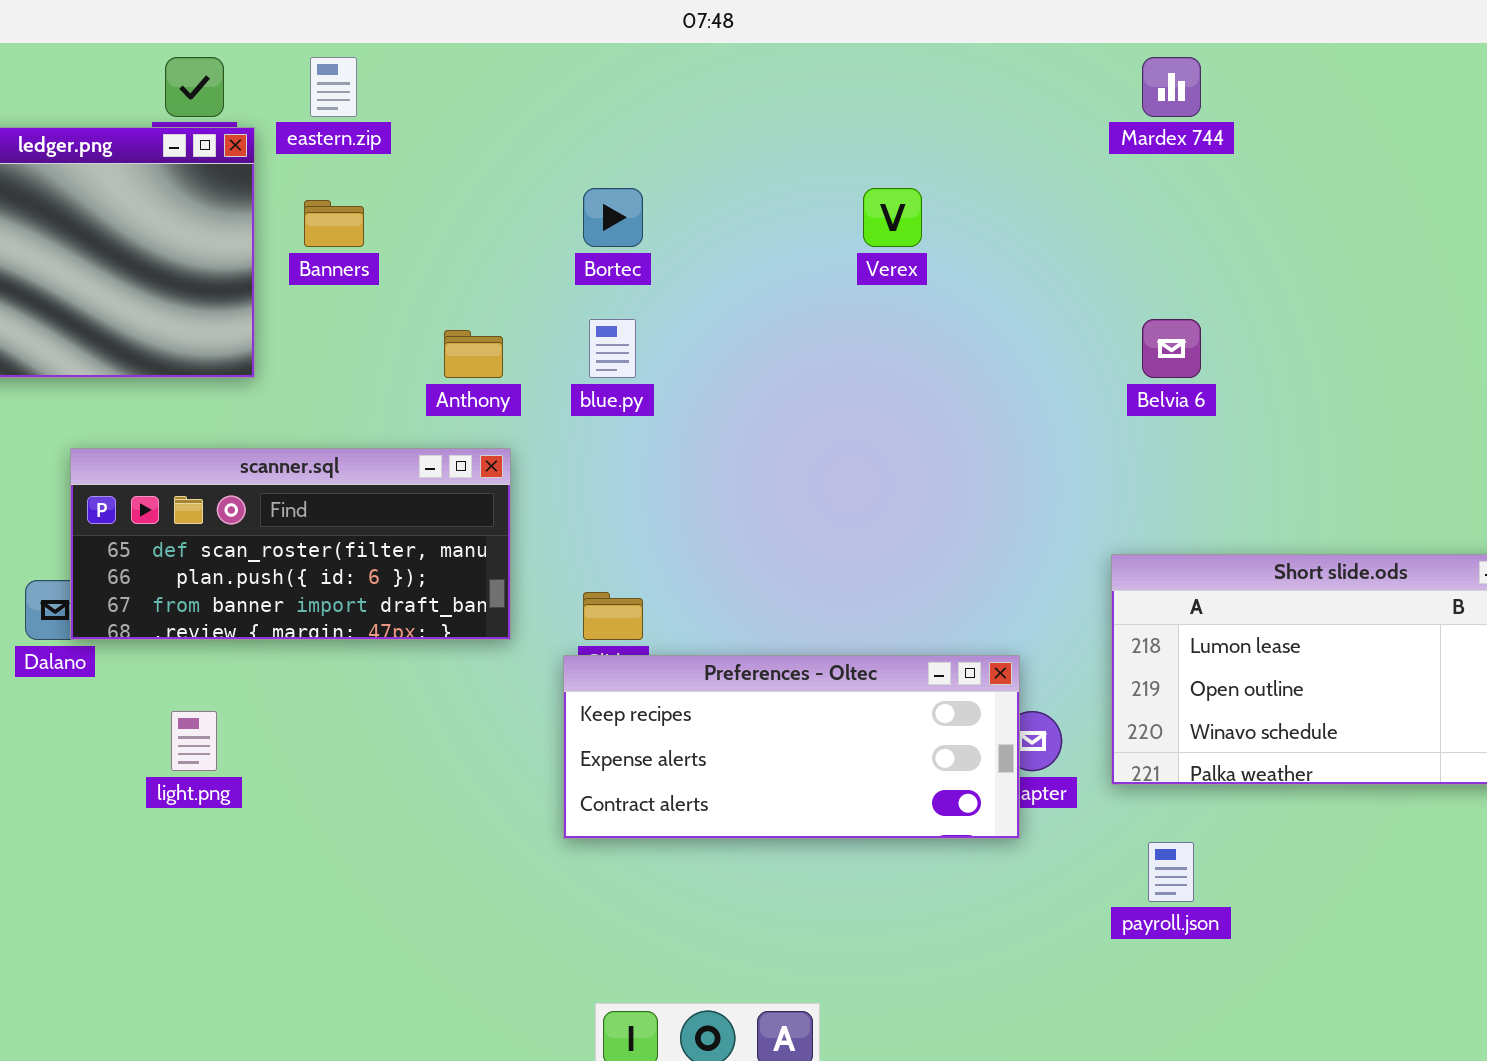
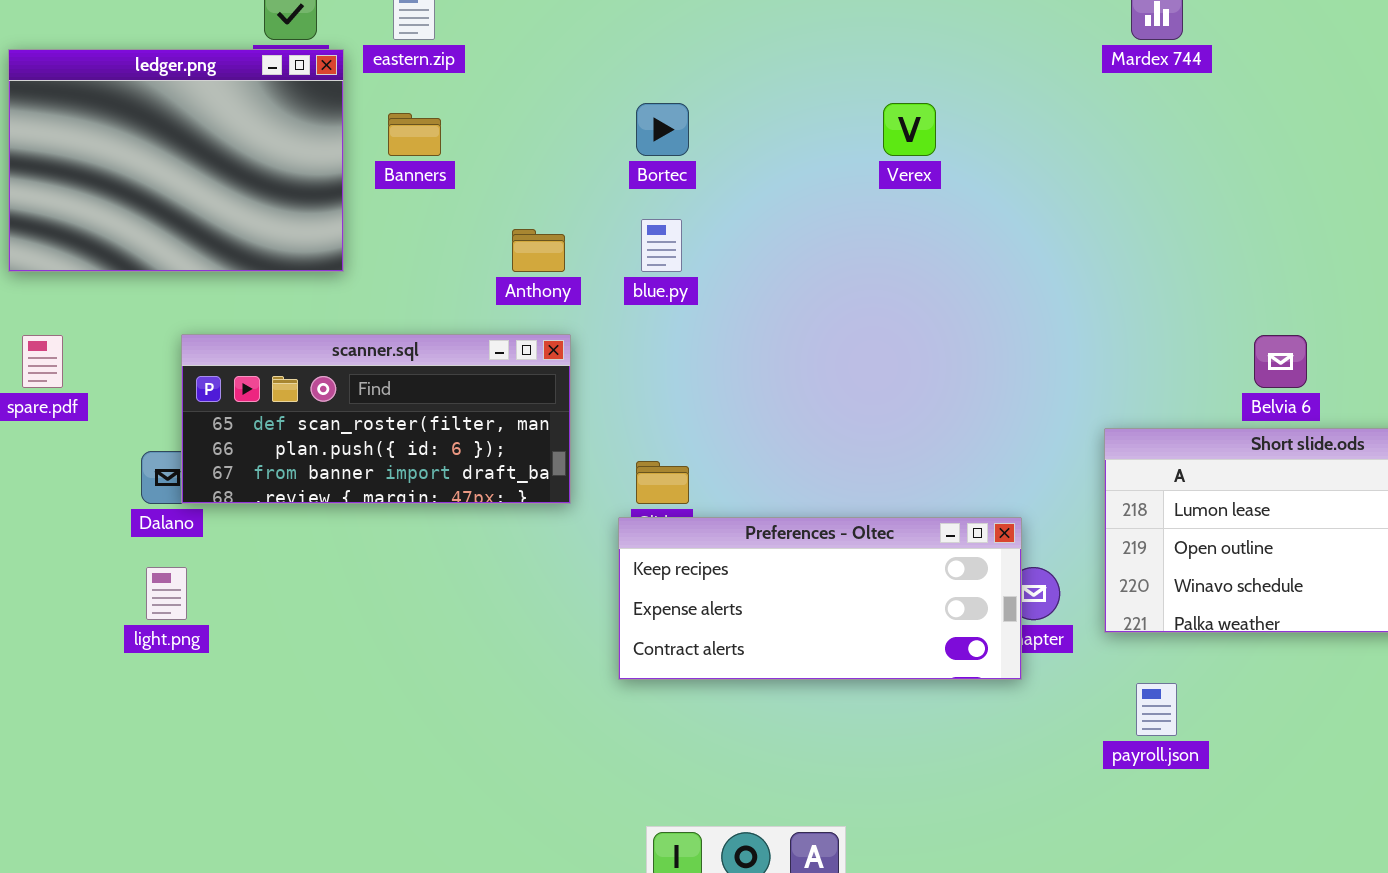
Belvia 6: [1142,319,1201,378] -> [1254,335,1307,388], moved
light.png: [171,711,217,771] -> [146,567,187,620], moved

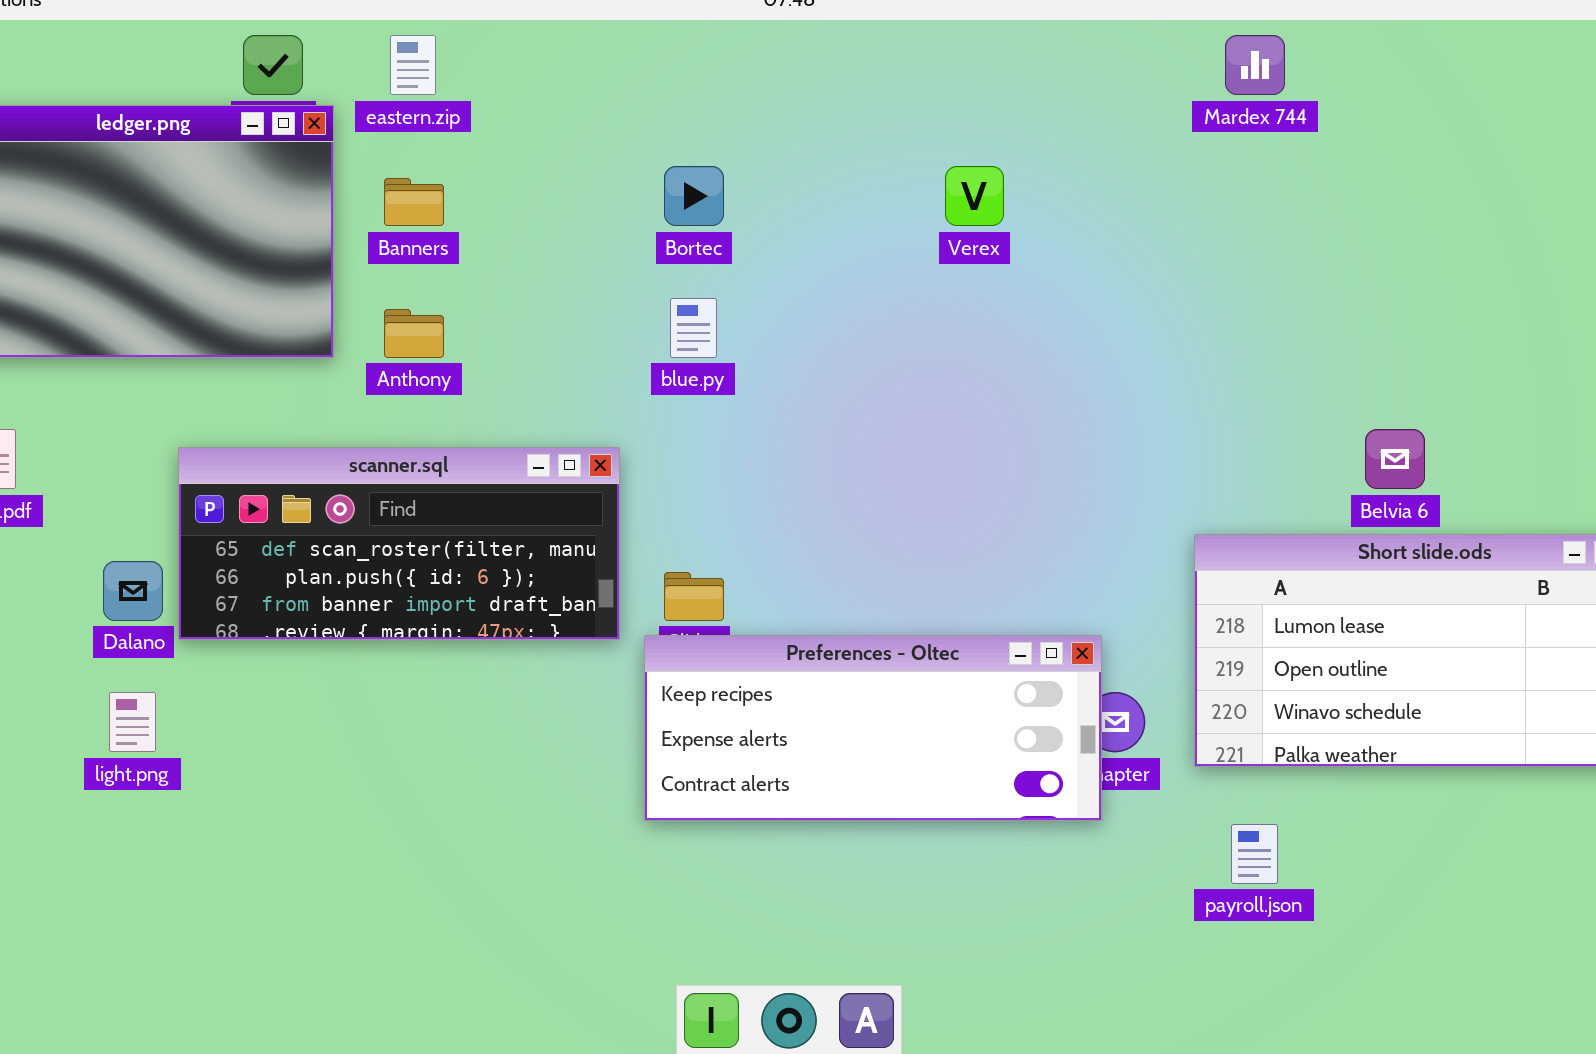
Anthony: [512,229,565,272] -> [384,309,444,358], moved
scanner.sql: [181,334,571,504] -> [178,447,620,640], moved

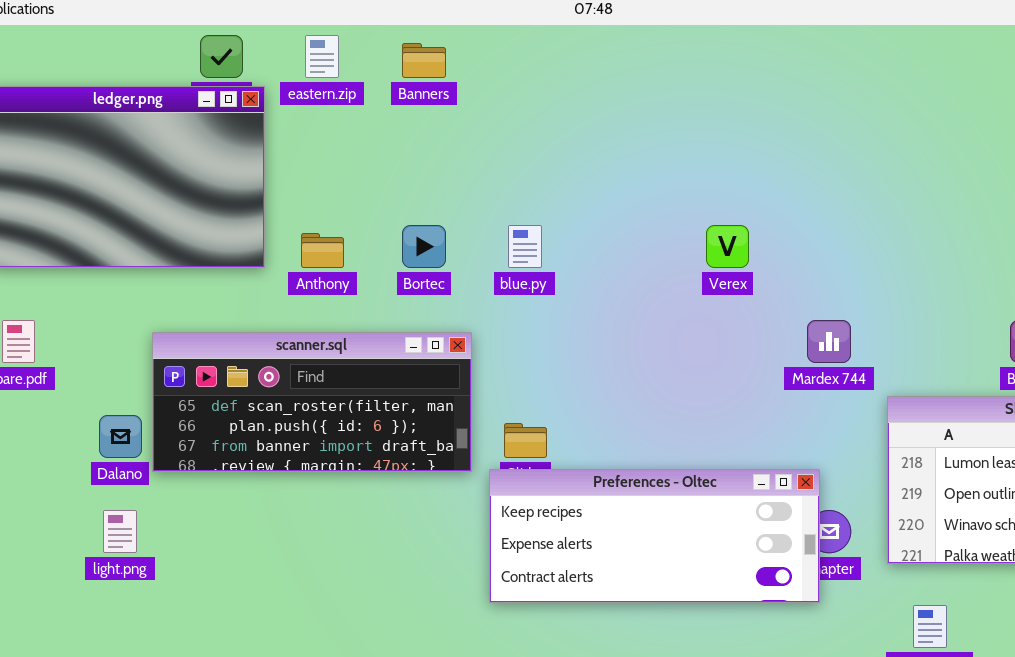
Mardex 744: [1225,35,1285,95] -> [807,320,851,363], moved
Bortec: [664,166,724,226] -> [402,225,446,268], moved
Verex: [945,166,1004,226] -> [706,225,749,268], moved
Banners: [384,178,444,226] -> [402,43,446,78], moved

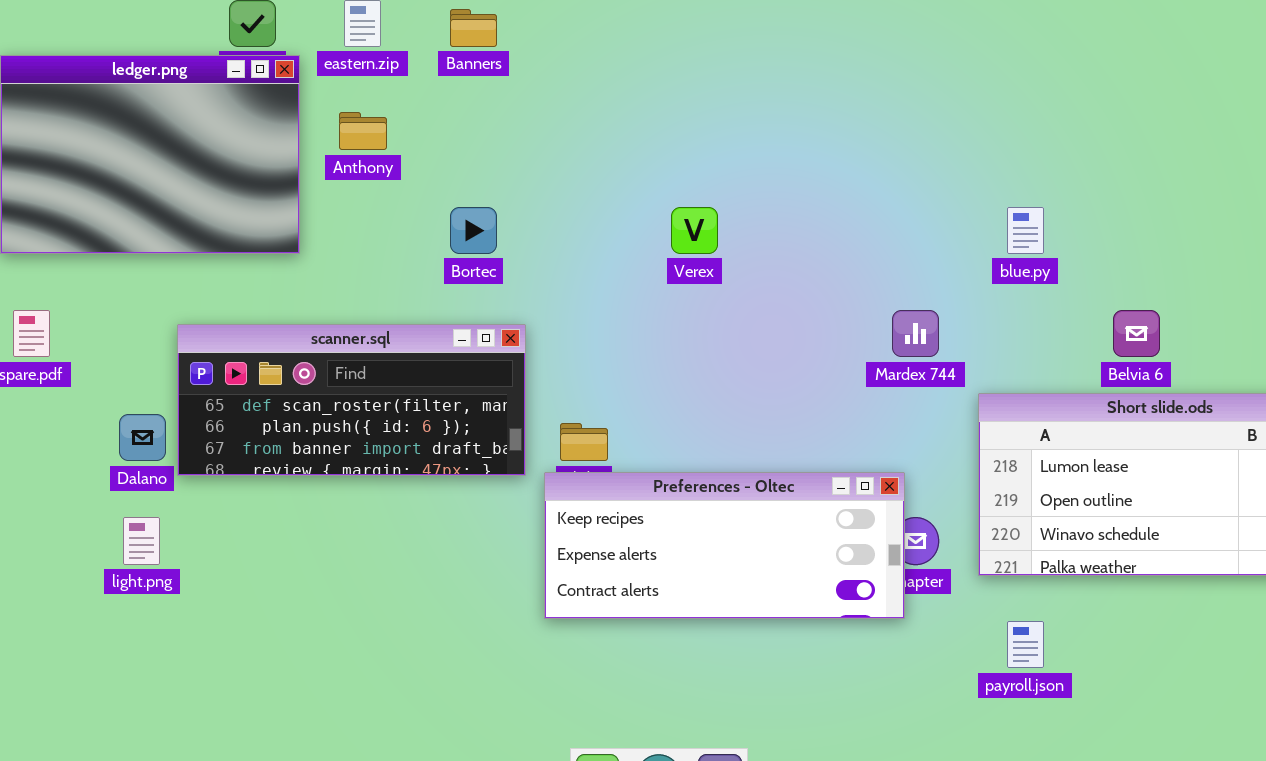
blue.py: [508,225,542,268] -> [1007,207,1044,254], moved
Verex: [706,225,749,268] -> [671,207,718,254], moved
Anthony: [301,233,344,268] -> [339,112,387,150], moved

